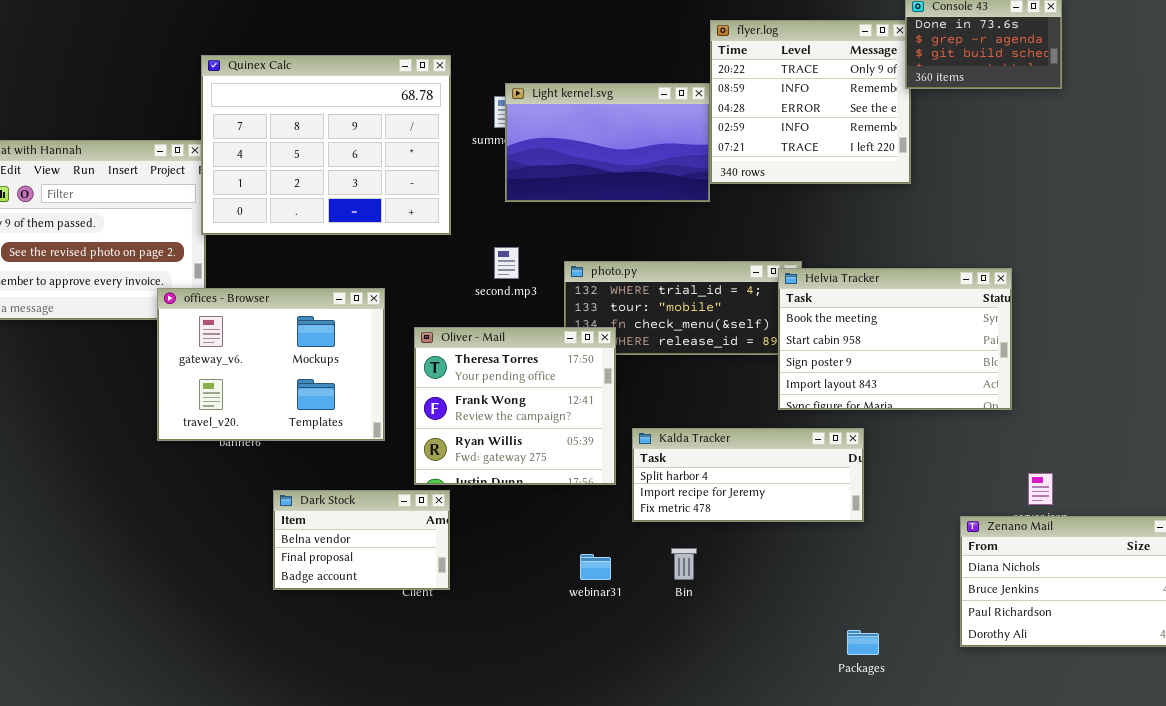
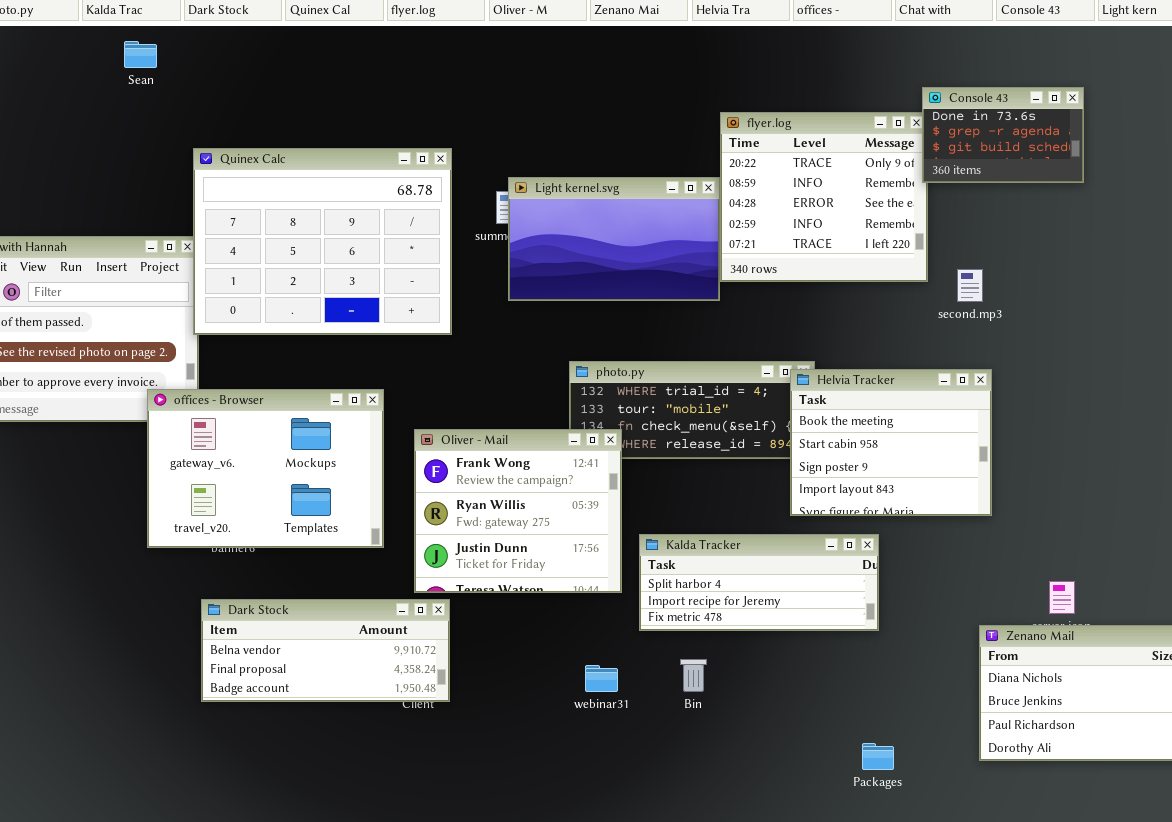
second.mp3: [494,247,519,279] -> [957,269,983,302], moved
Helvia Tracker: [778,268,1012,410] -> [790,369,992,516], resized
Oliver - Mail: [414,327,616,485] -> [414,429,622,593], scrolled down 1 row
Dark Stock: [273,490,450,590] -> [201,599,450,702], resized

